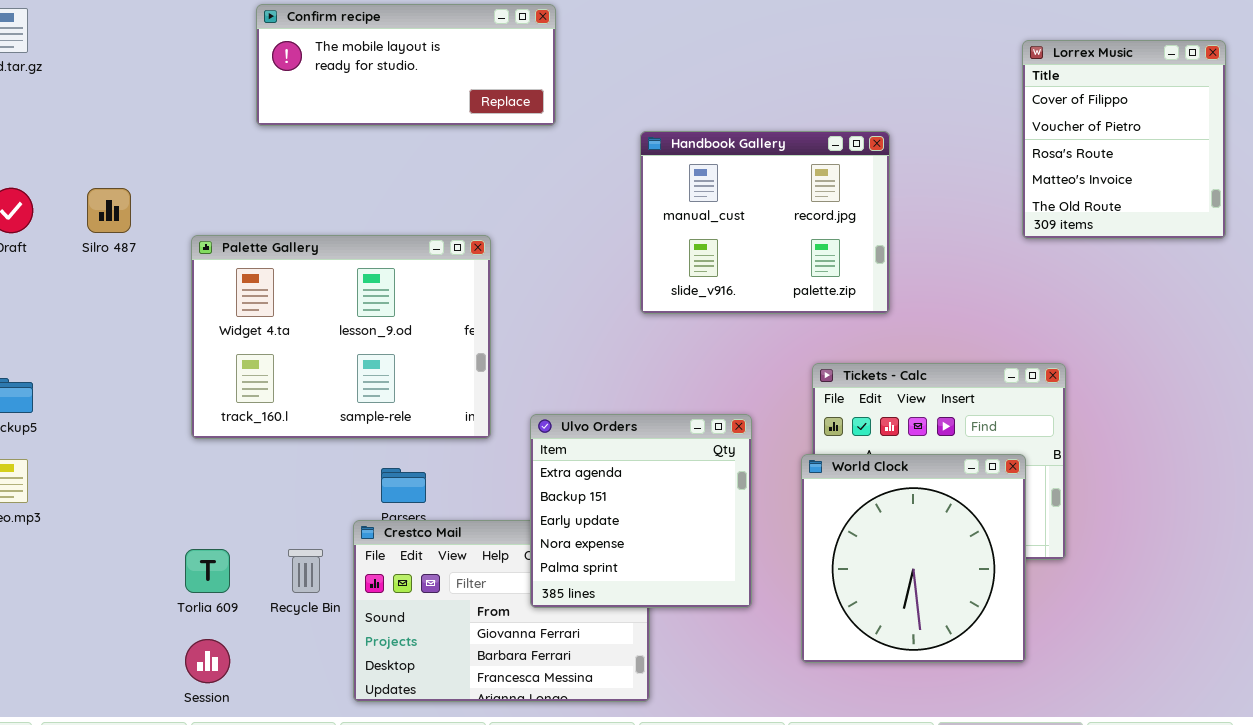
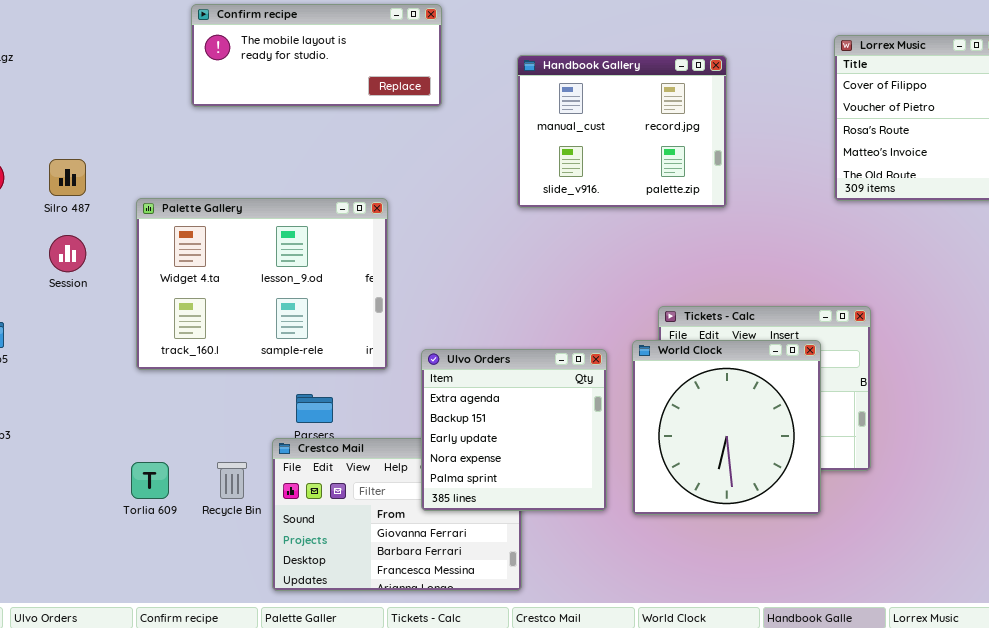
Handbook Gallery: [640,131,890,314] -> [517,55,727,208], moved
World Clock: [801,454,1026,663] -> [632,340,821,515], moved
Session: [185,639,230,683] -> [49,235,86,272], moved

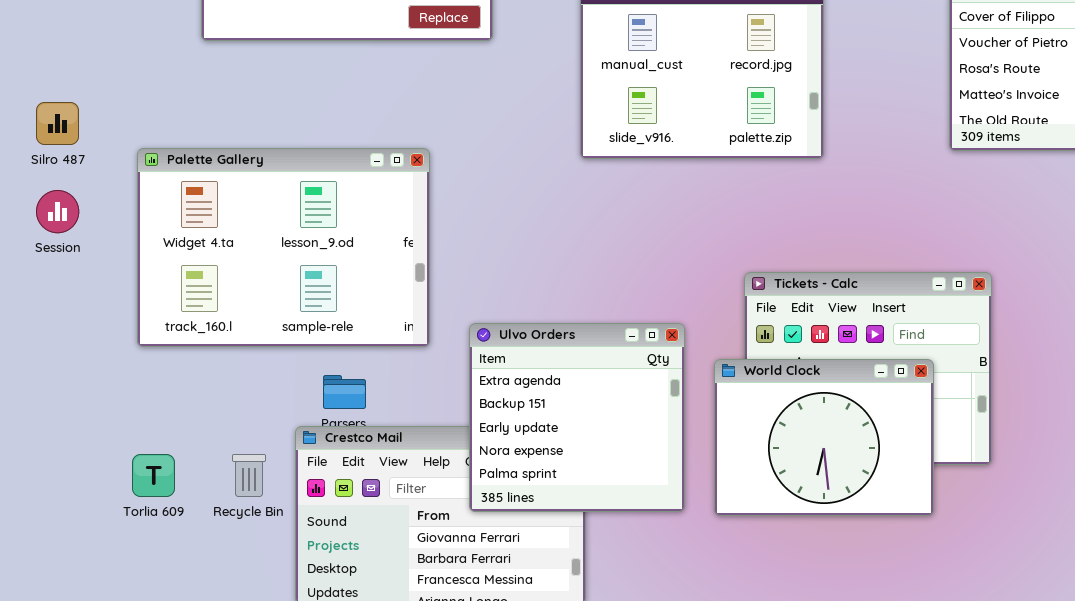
World Clock: [632,340,821,515] -> [714,359,934,516], resized

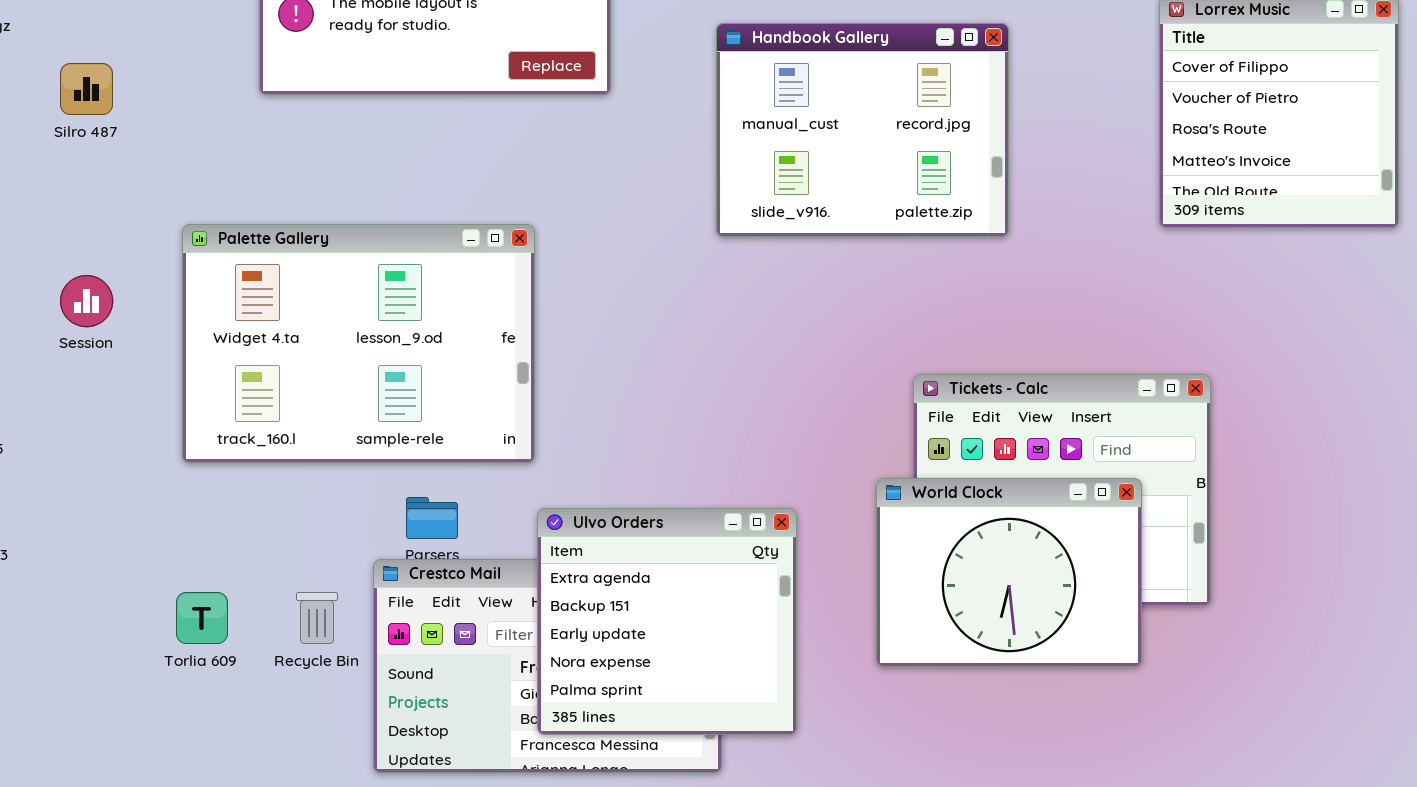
Silro 487: [36,102,79,145] -> [60,63,113,115], moved
Ulvo Orders: [469,323,685,512] -> [537,508,797,735], moved

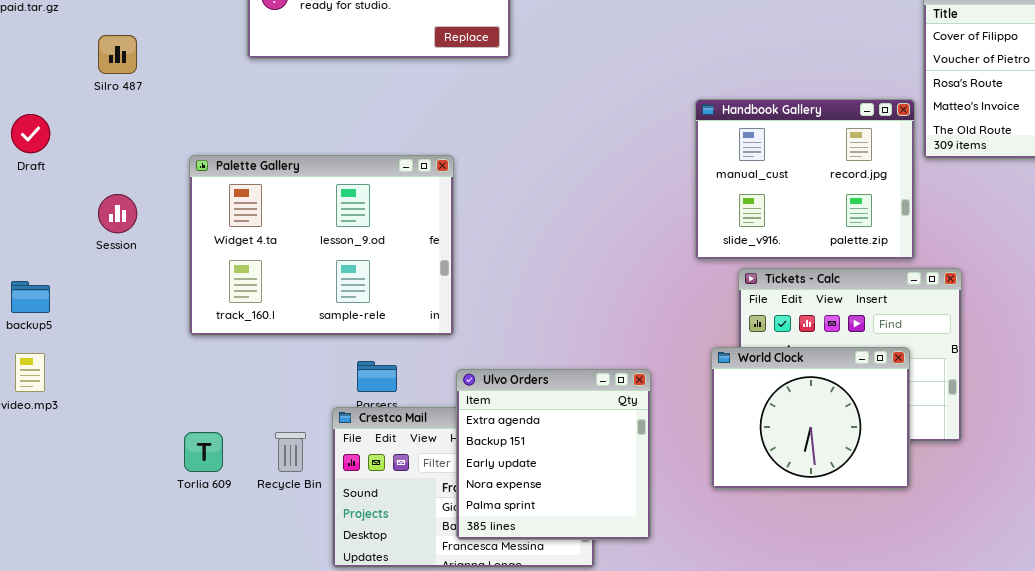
Handbook Gallery: [716,23,1009,237] -> [695,99,915,260], moved

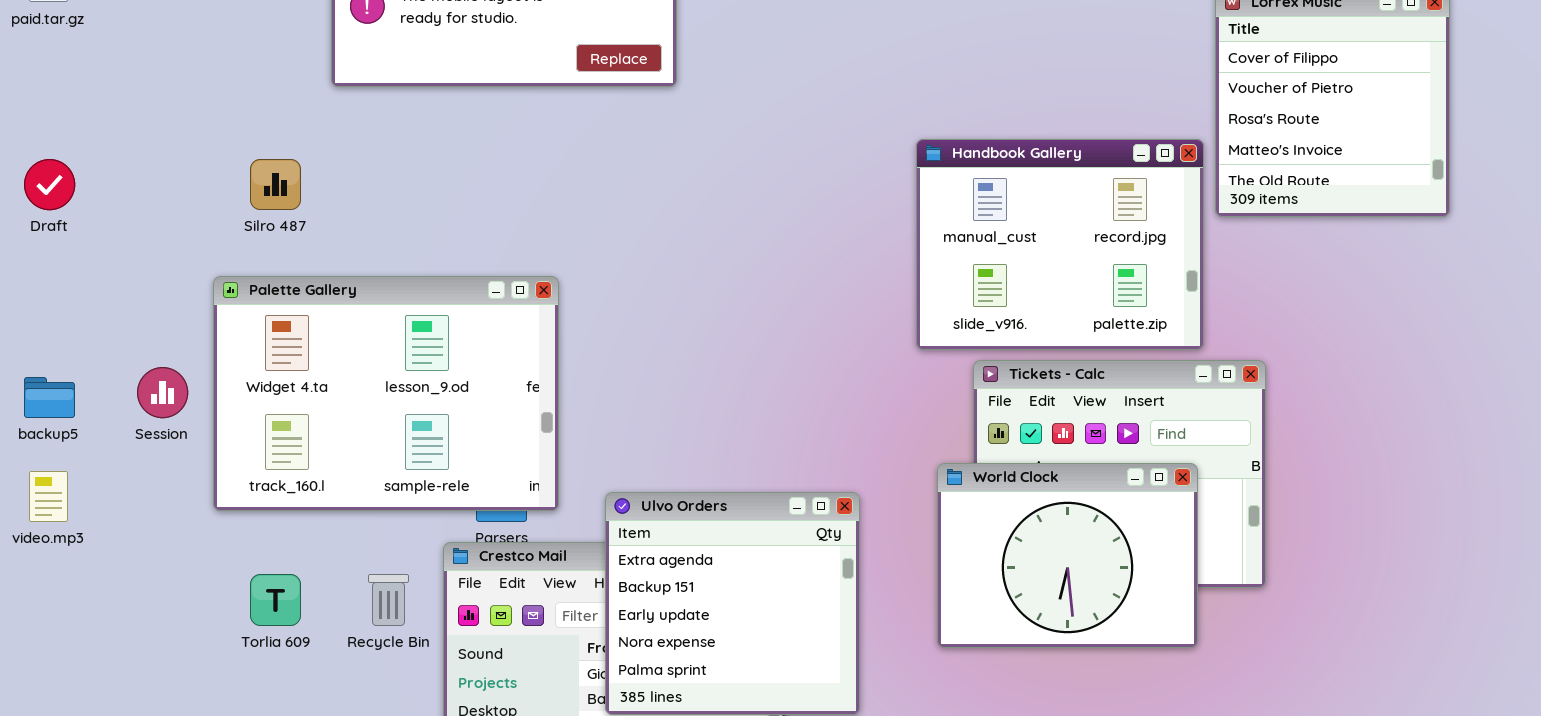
Silro 487: [98,35,137,74] -> [250,159,301,210], moved
Palette Gallery: [189,155,454,336] -> [213,276,559,511], moved
Session: [98,194,137,233] -> [137,367,188,418], moved

